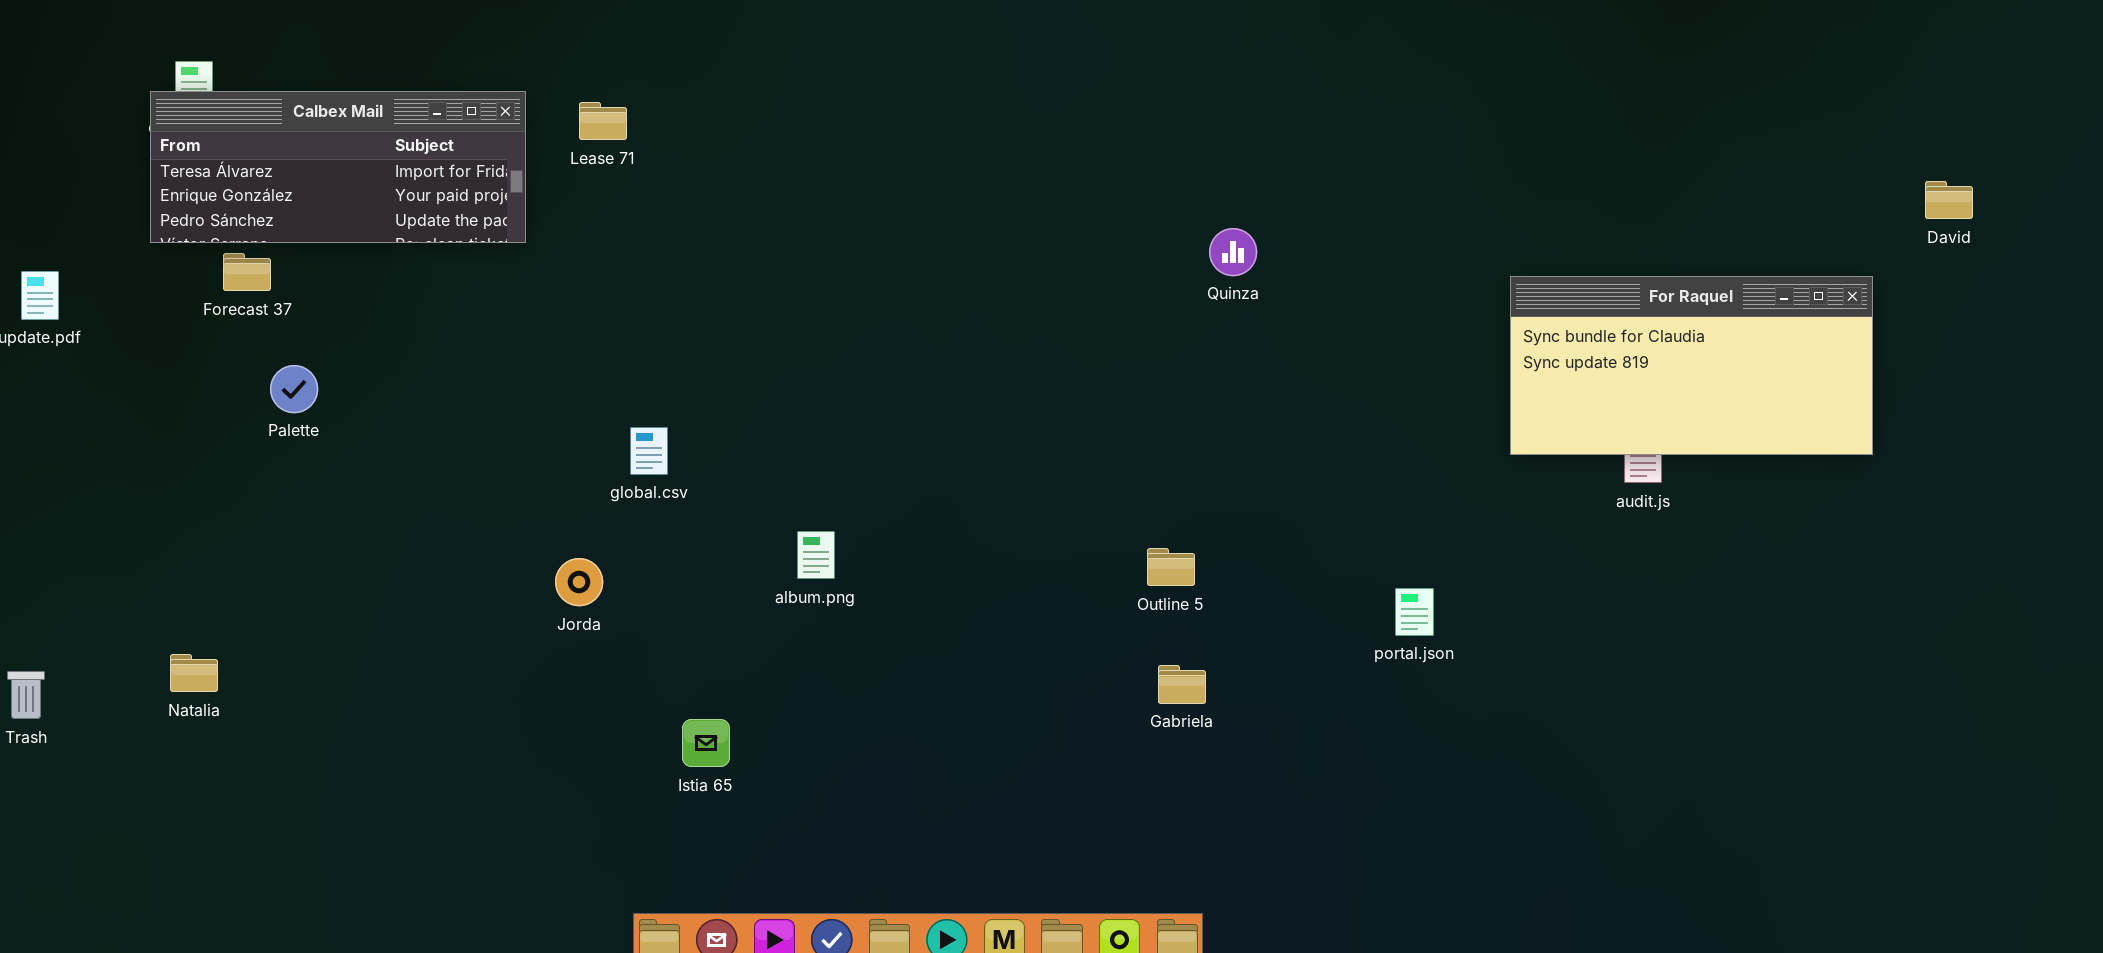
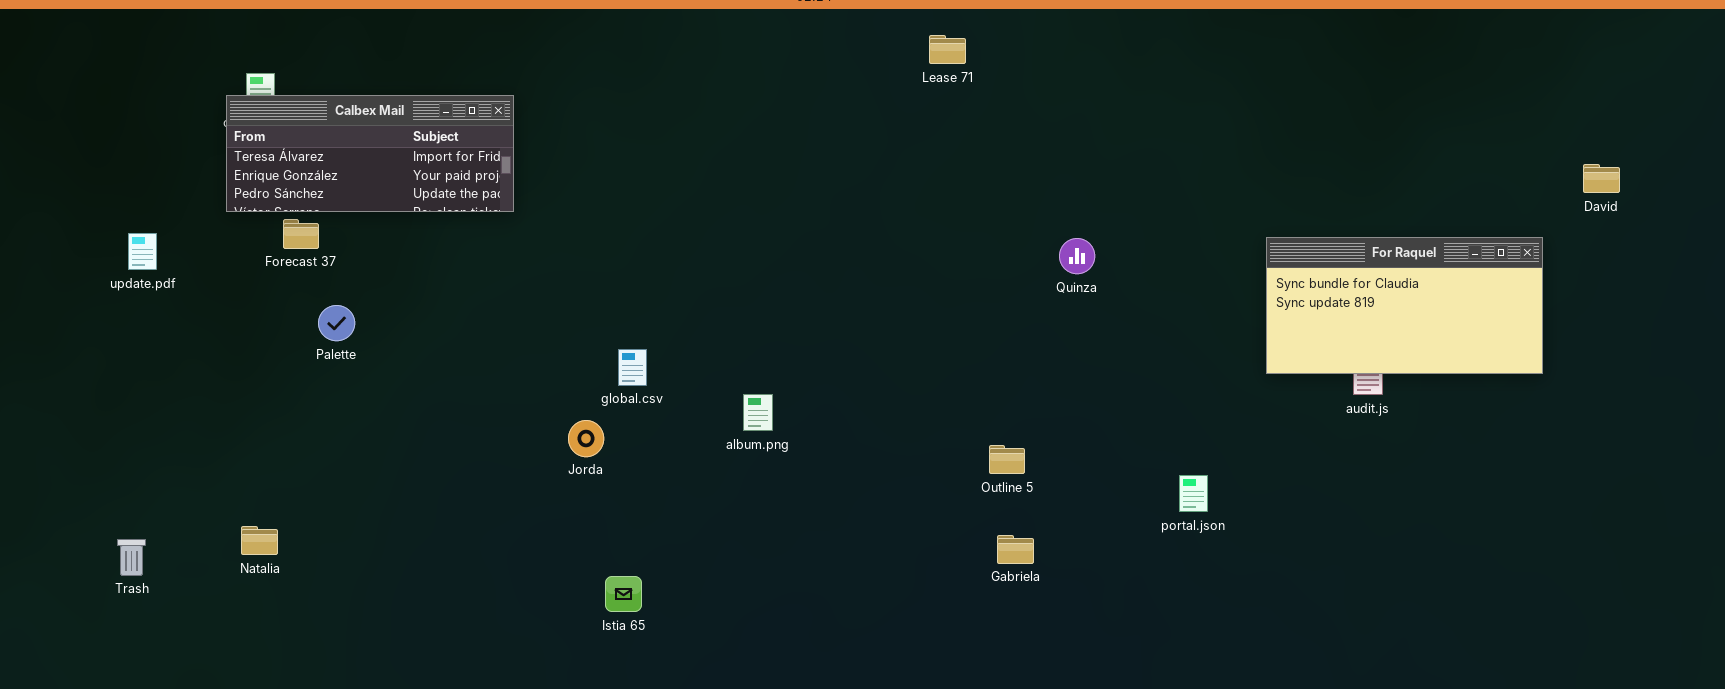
Lease 71: [579,102,627,140] -> [929,35,966,64], moved
Quinza: [1209,228,1257,276] -> [1059,238,1095,274], moved
global.csv: [630,427,668,475] -> [618,349,647,386], moved
album.png: [797,531,835,579] -> [743,394,773,431], moved
Jorda: [555,558,603,606] -> [568,420,604,457], moved
Istia 65: [682,719,730,767] -> [605,576,642,612], moved

